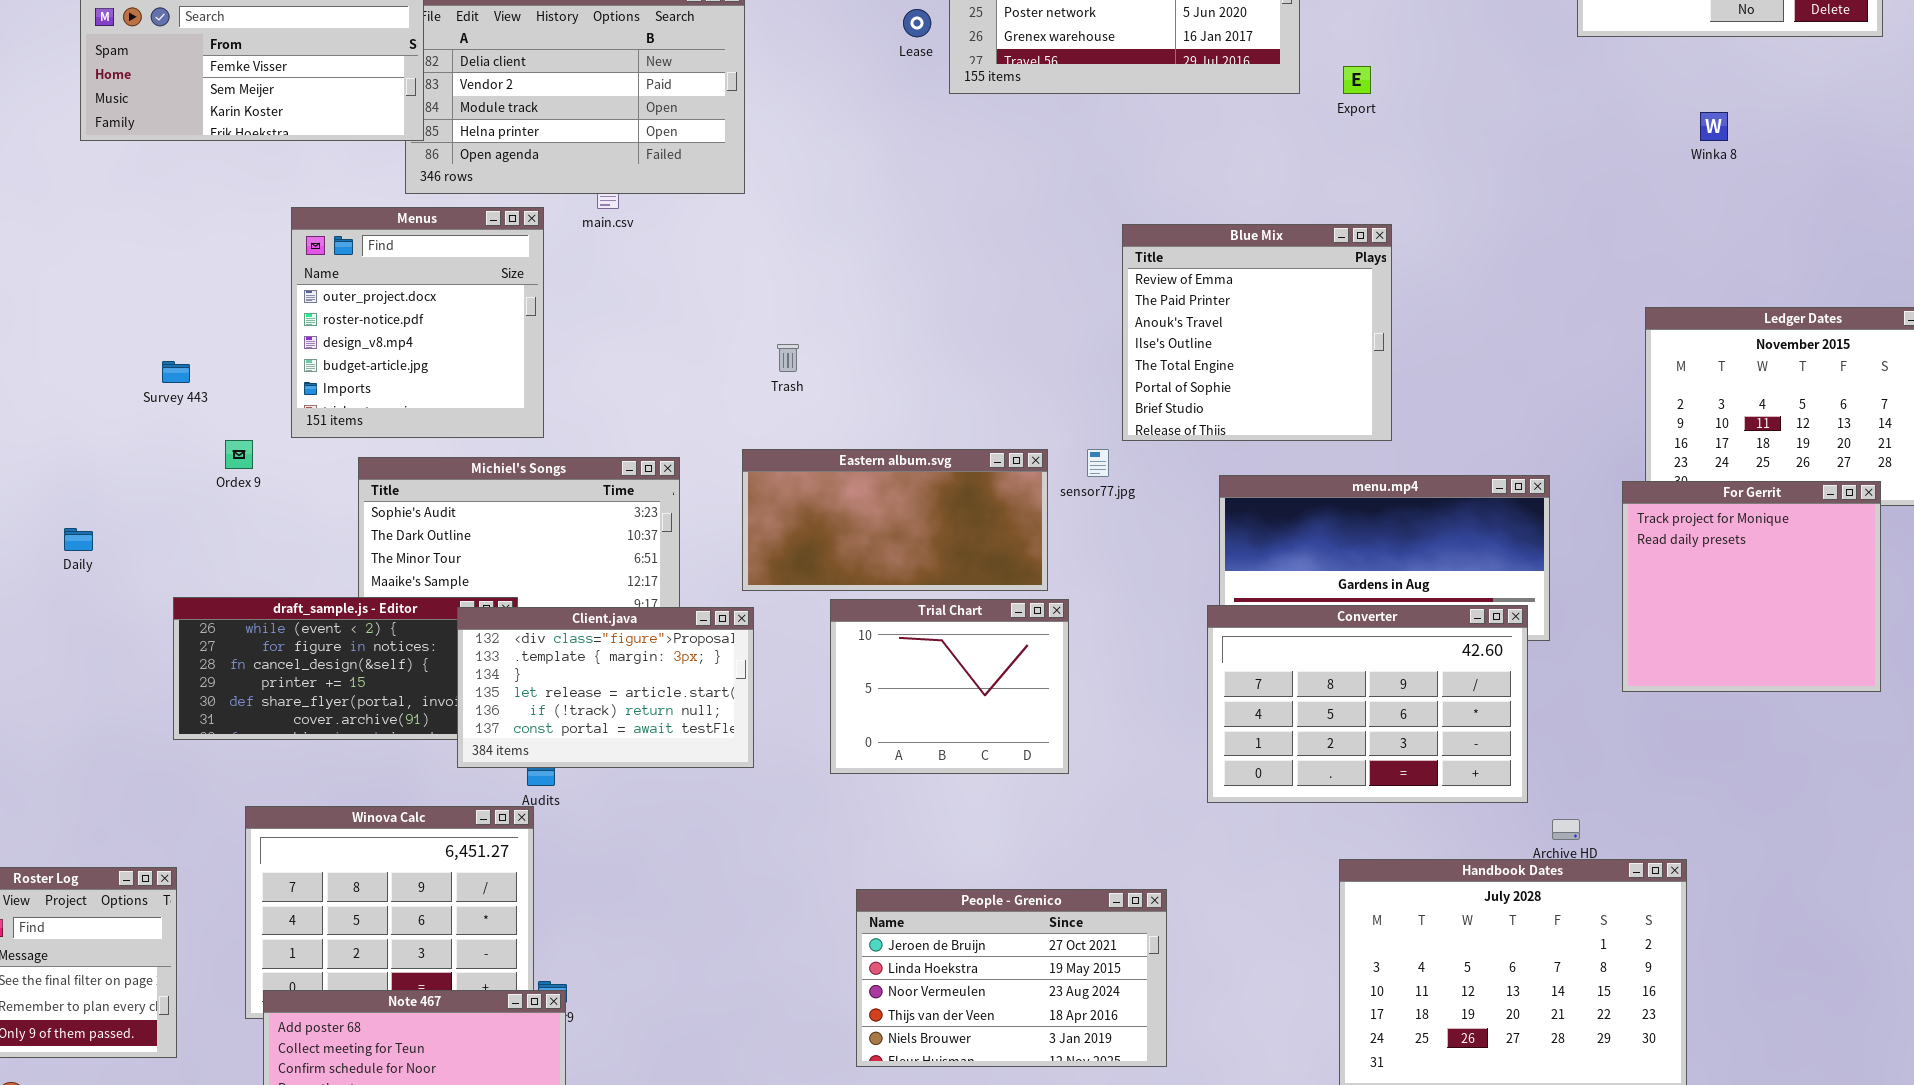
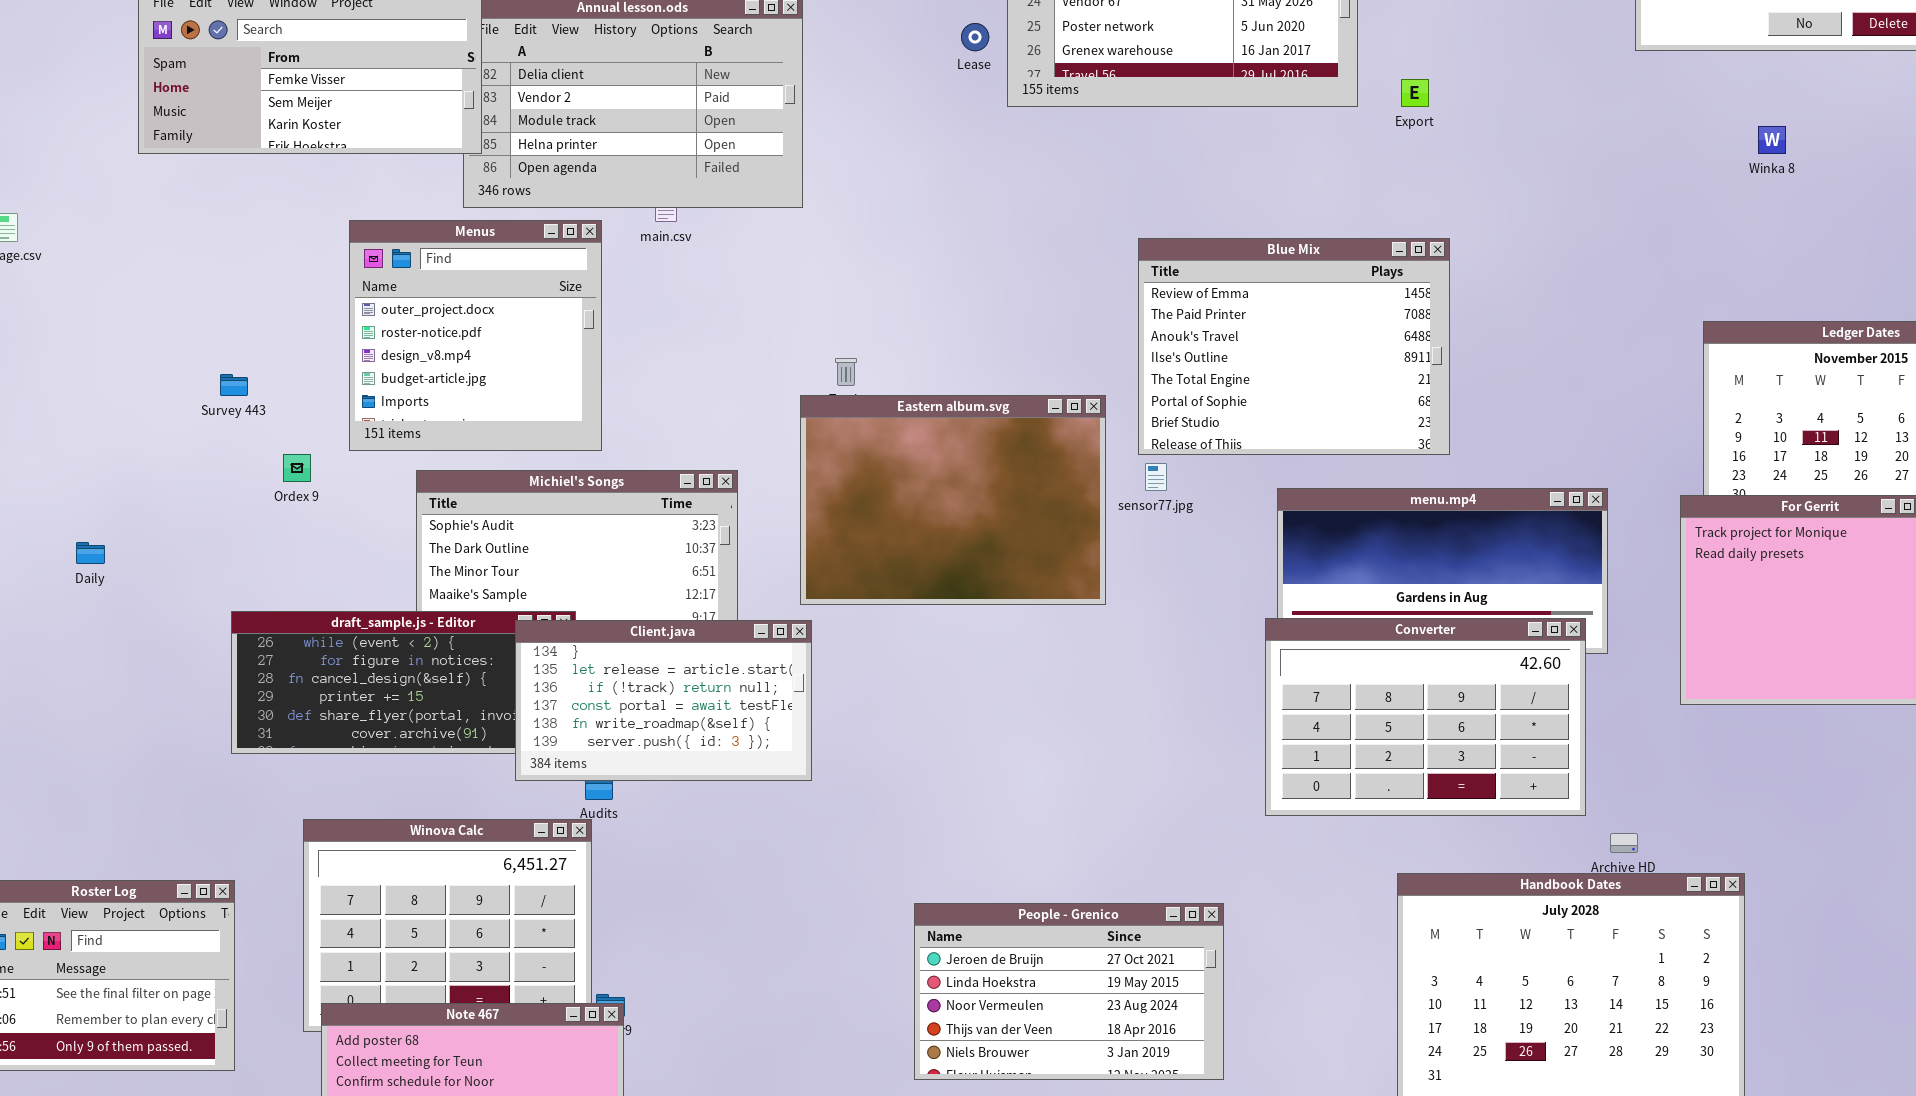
Blue Mix: [1122,224,1392,441] -> [1138,238,1450,455], resized
Eastern album.svg: [742,449,1048,591] -> [800,395,1106,605], resized
Daily: [64,528,93,551] -> [76,542,105,564], moved
Trial Chart: [830,599,1069,774] -> none, closed
Client.java: [457,607,754,768] -> [515,620,812,781], scrolled down 2 rows

